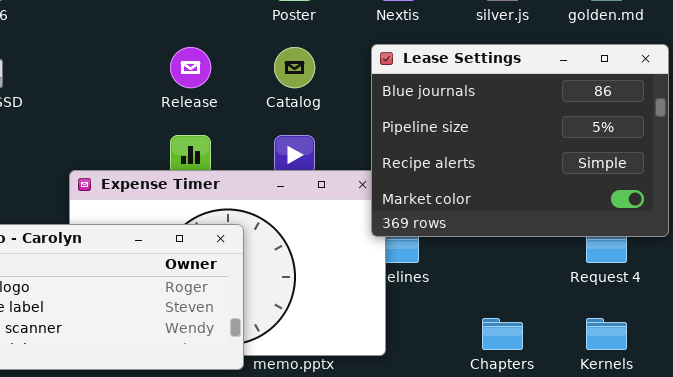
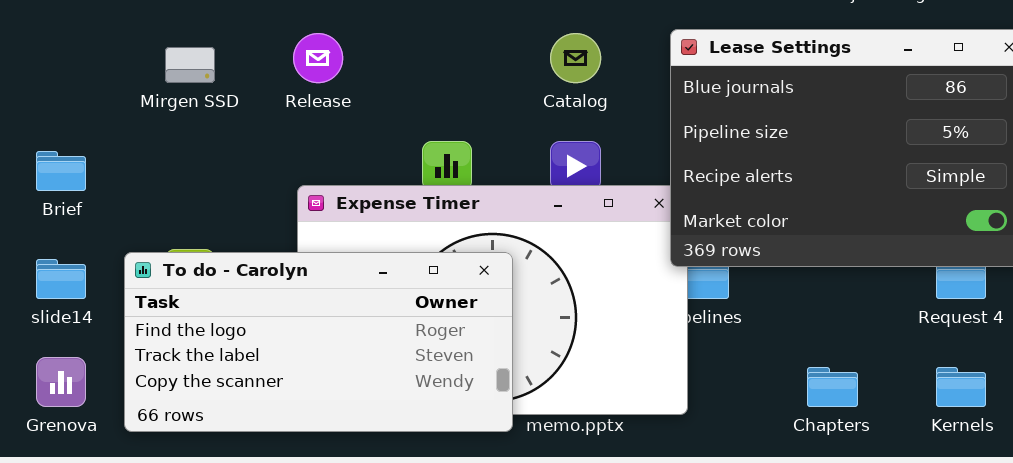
Release: [170,47,211,88] -> [293,33,343,83], moved

